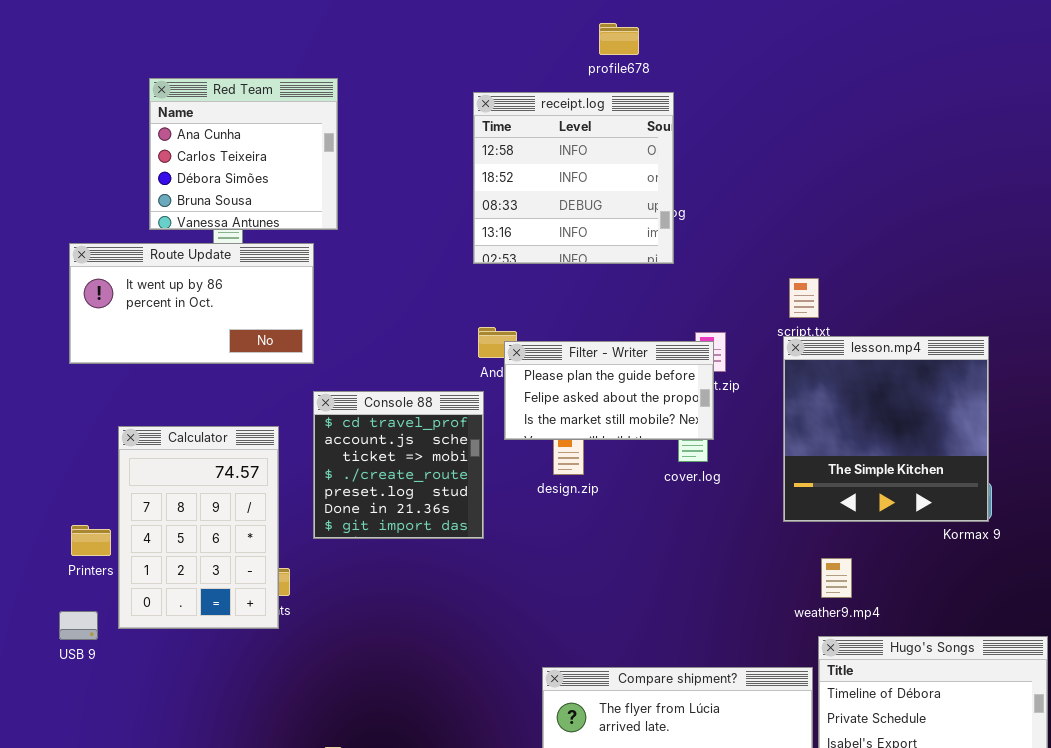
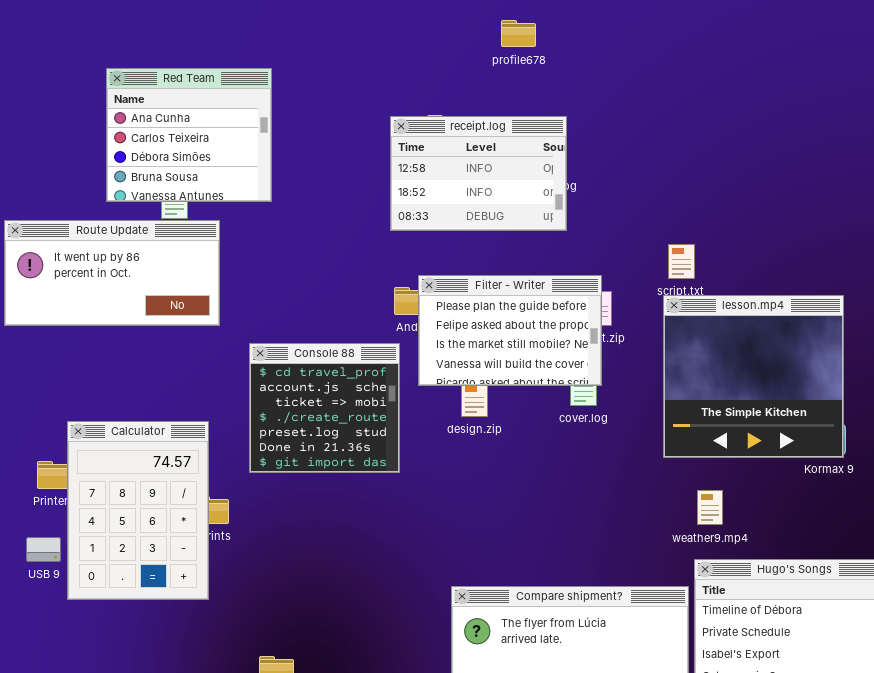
receipt.log: [473,92,674,264] -> [390,116,567,231], resized
Route Update: [69,243,314,364] -> [4,220,220,326], moved
Filter - Writer: [504,341,714,440] -> [418,275,602,386], resized
Calculator: [118,426,279,629] -> [67,421,209,600], moved

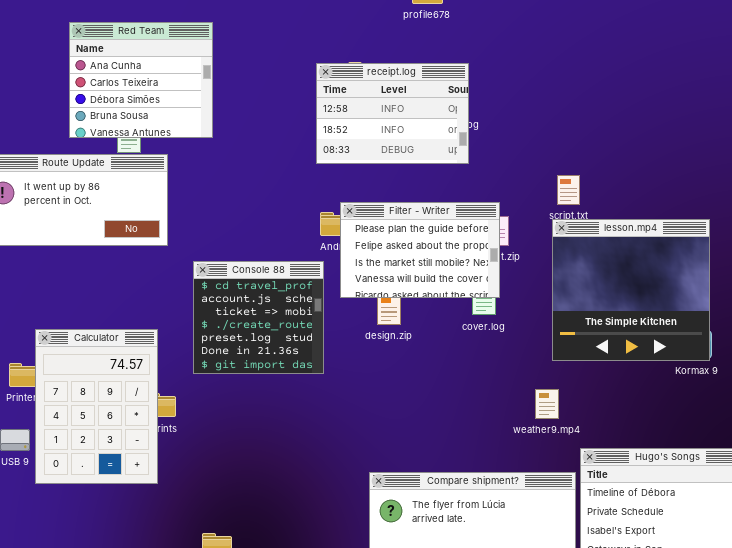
weather9.mp4: [697,490,723,525] -> [535,389,559,419], moved

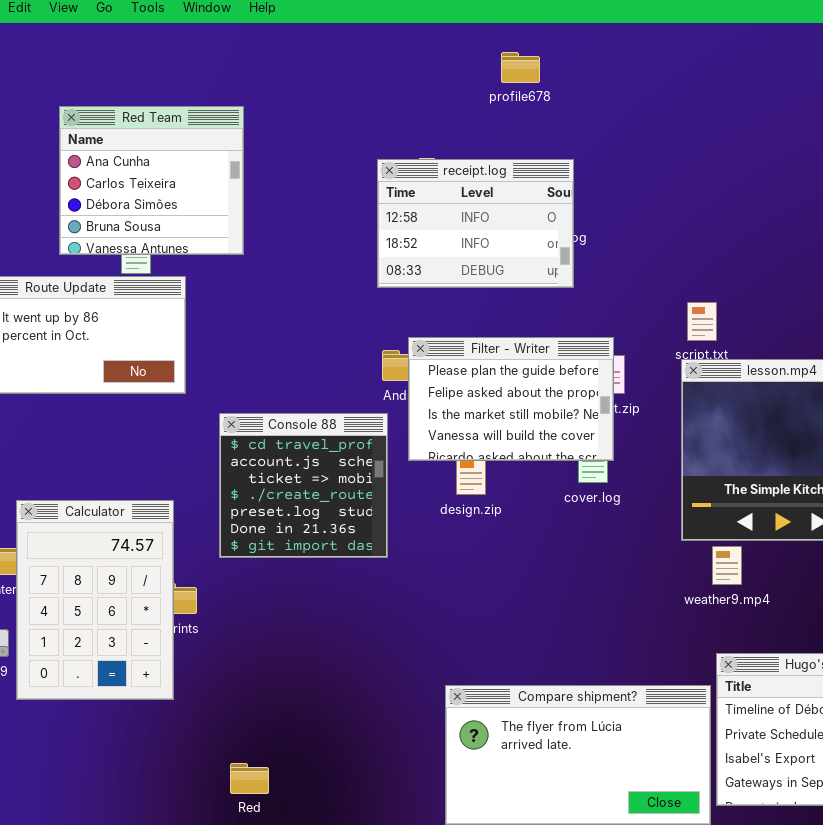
weather9.mp4: [535,389,559,419] -> [712,546,742,585], moved

